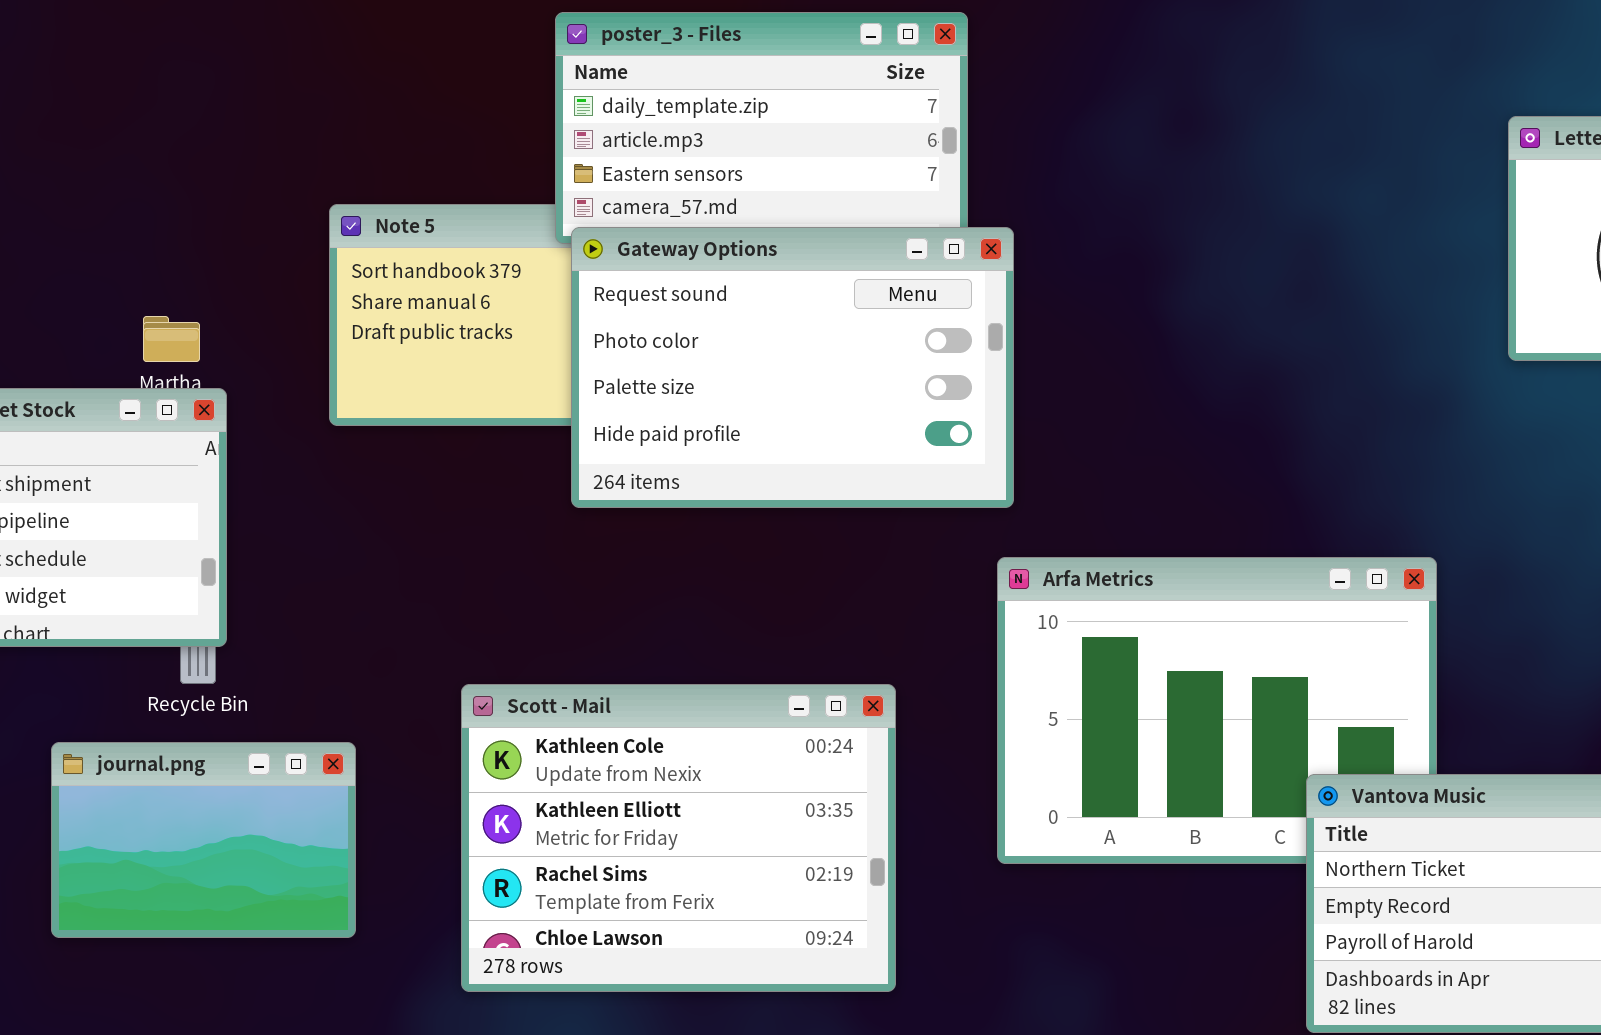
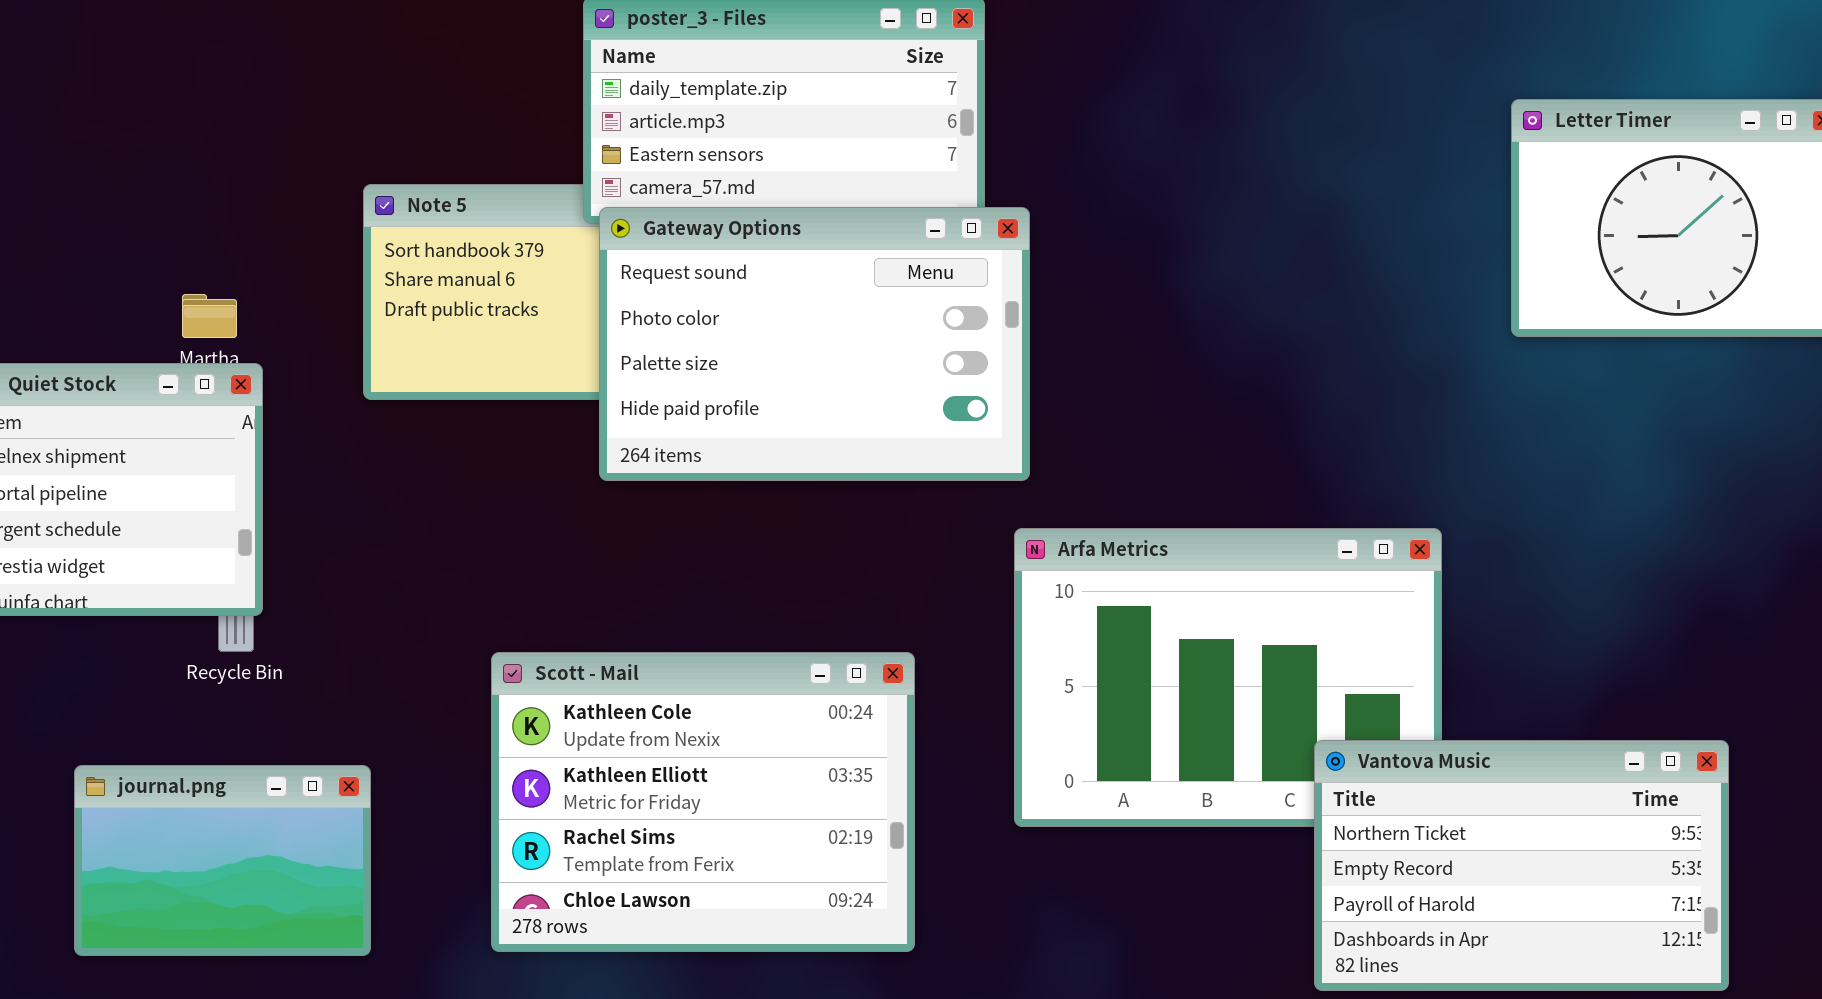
journal.png: [51,742,356,938] -> [74,765,371,956], moved

